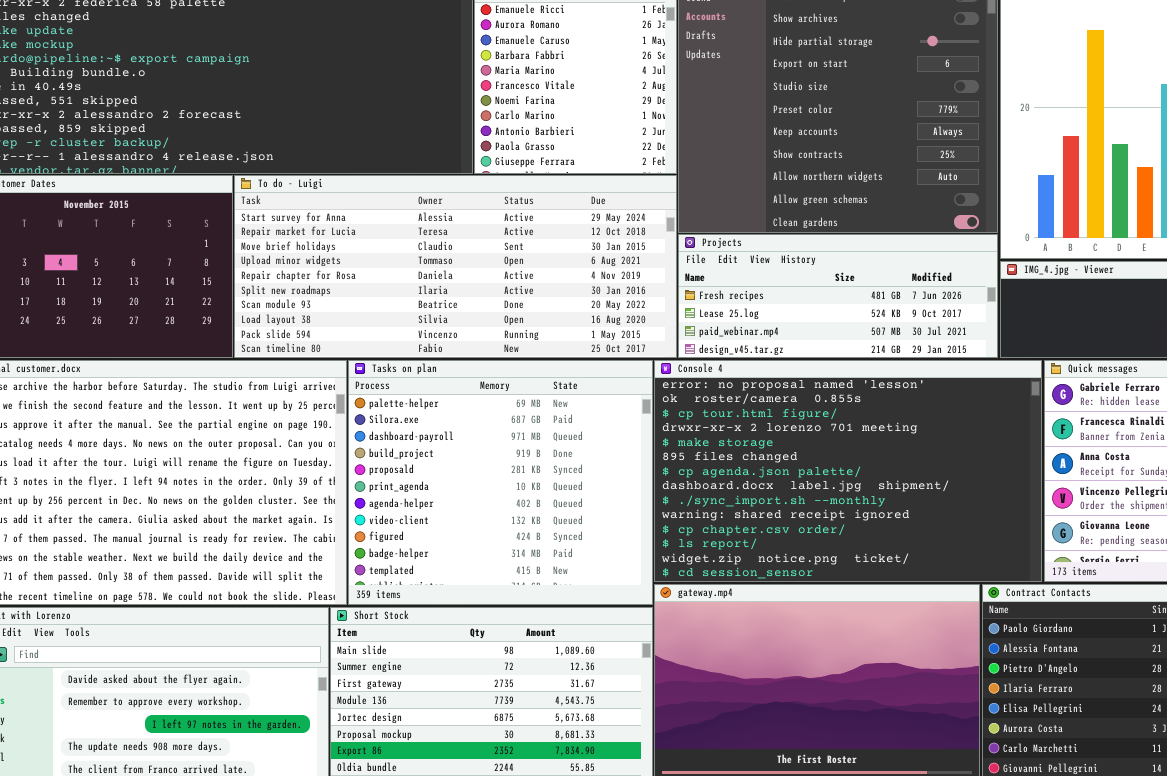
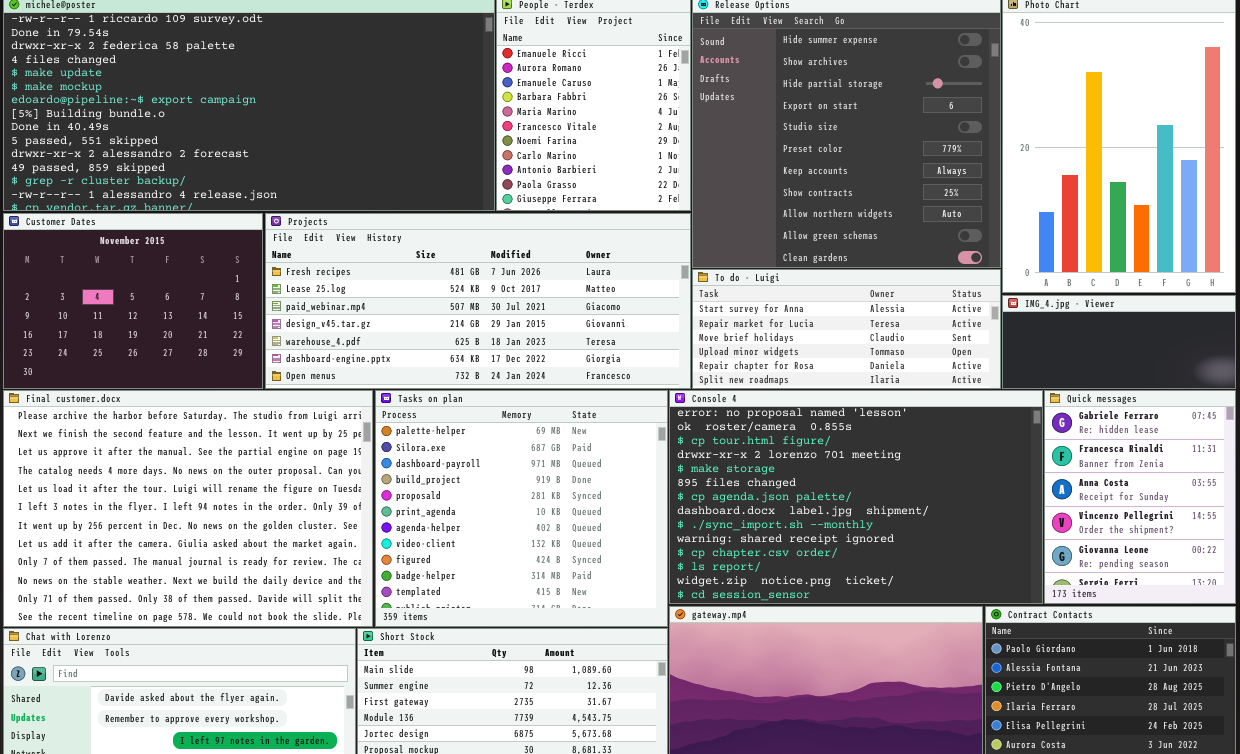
To do - Luigi: [234,175,677,358] -> [692,269,1001,389], moved, resized
Projects: [678,234,998,358] -> [265,213,691,389], moved, resized

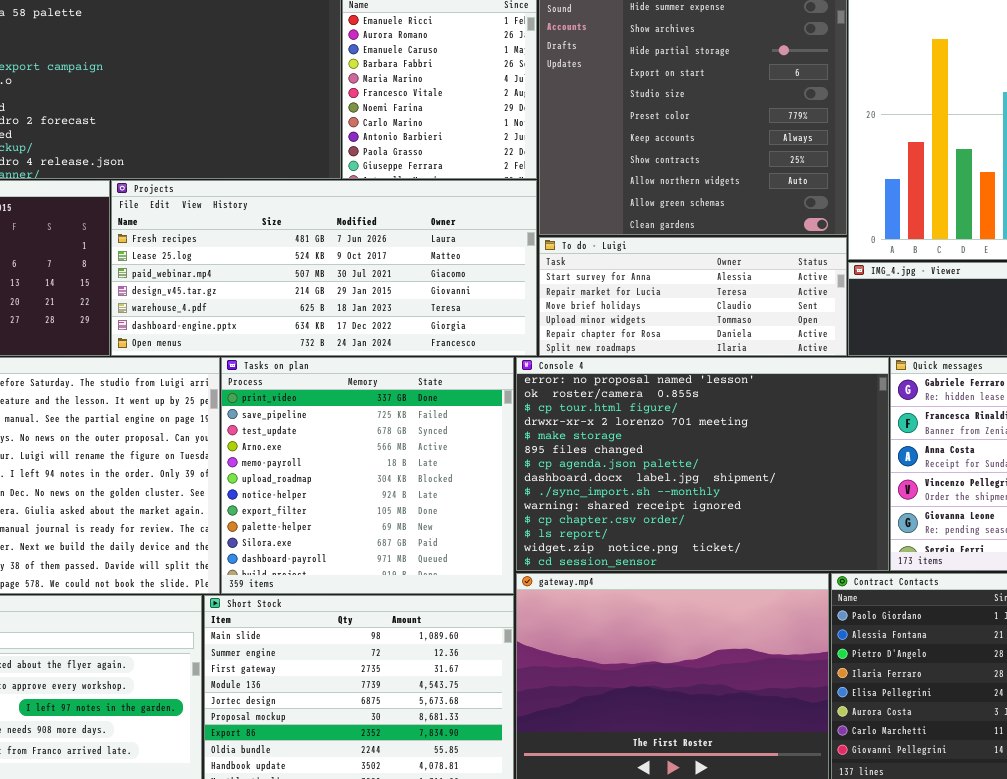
Tasks on plan: [375,390,668,627] -> [221,357,514,594], scrolled up 8 rows

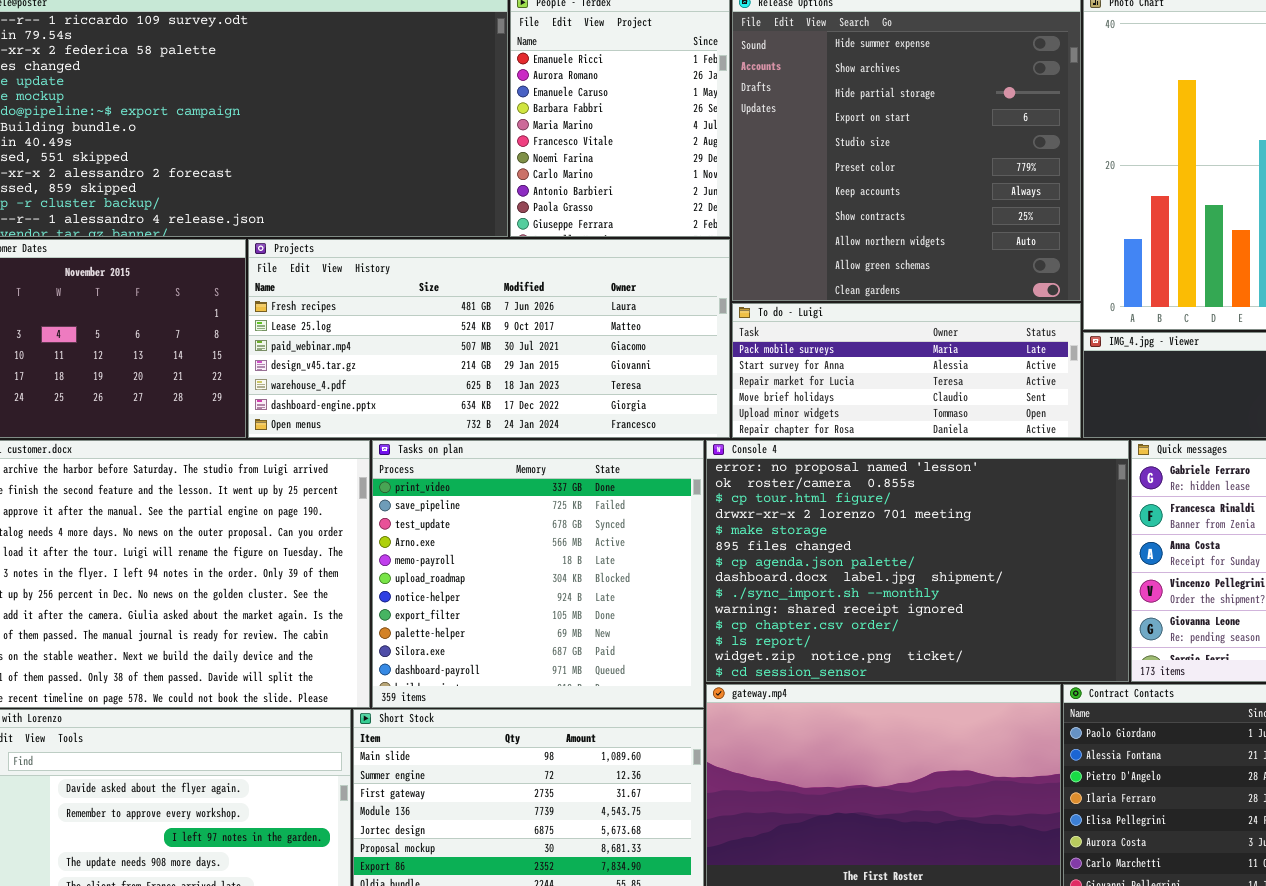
To do - Luigi: [539,237,847,356] -> [732,303,1081,438], scrolled up 1 row

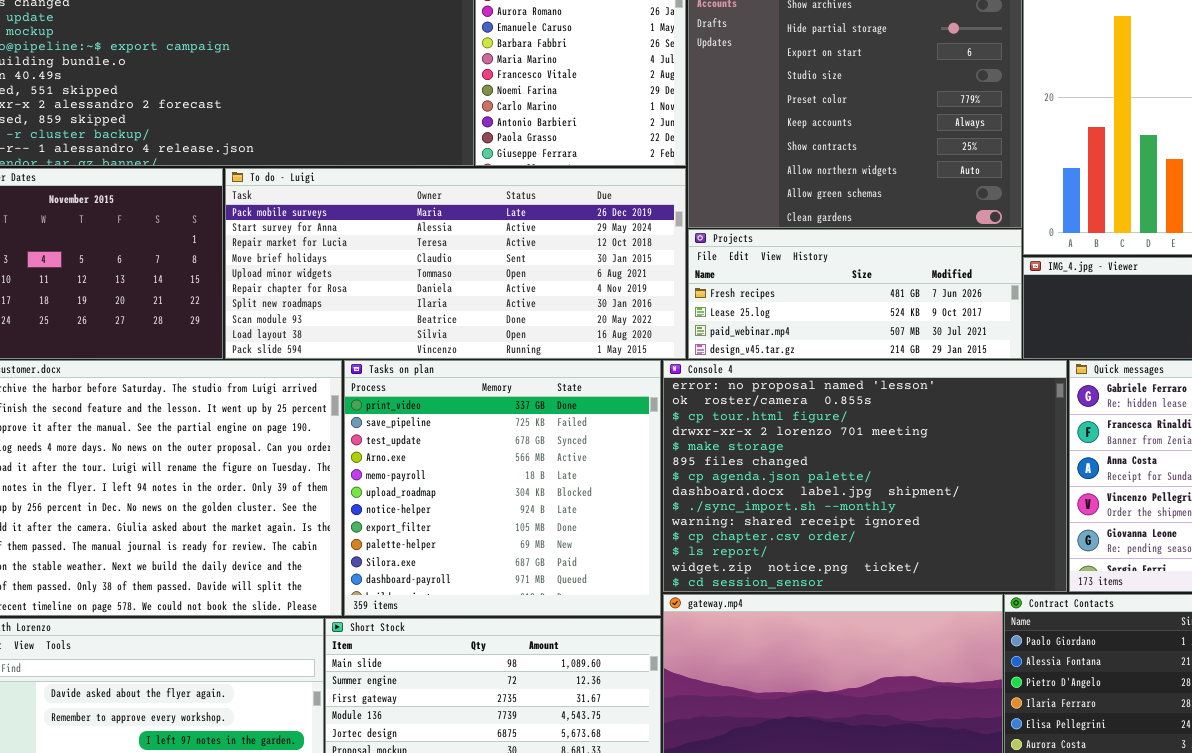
Projects: [248,239,730,438] -> [688,229,1022,359], moved, resized
To do - Luigi: [732,303,1081,438] -> [225,168,686,359], moved, resized

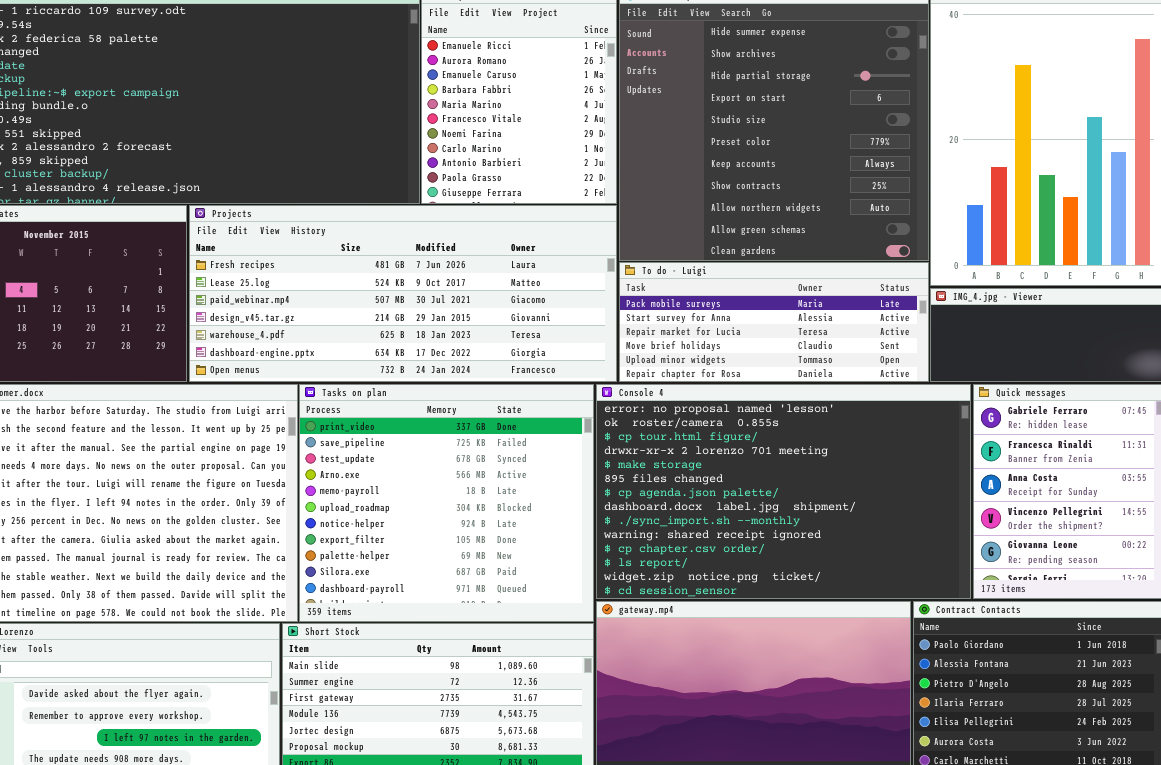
To do - Luigi: [225,168,686,359] -> [619,262,929,382], moved, resized
Projects: [688,229,1022,359] -> [189,205,617,382], moved, resized

